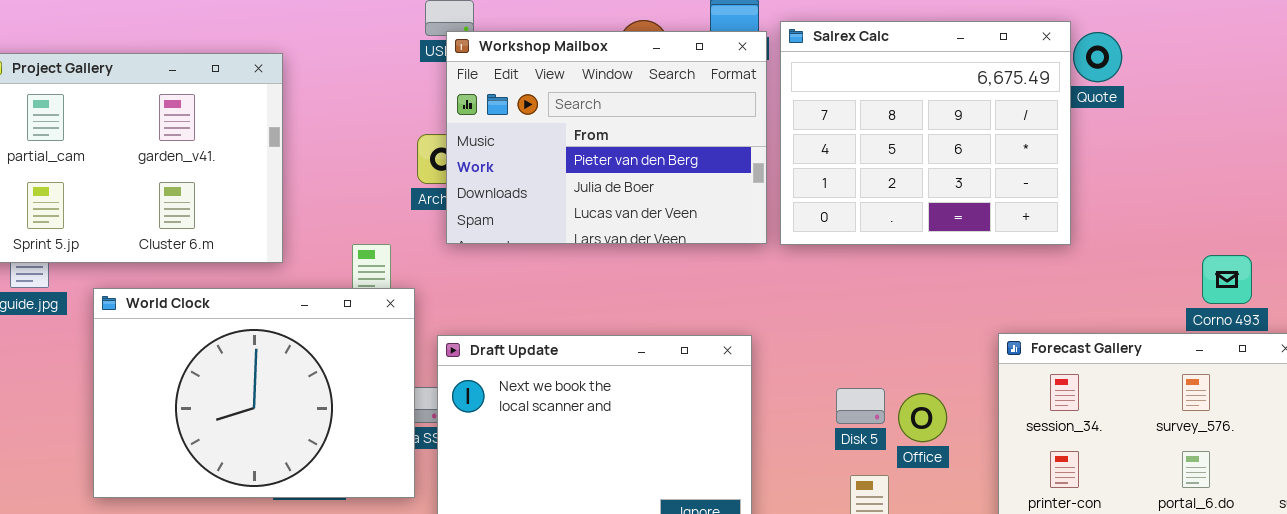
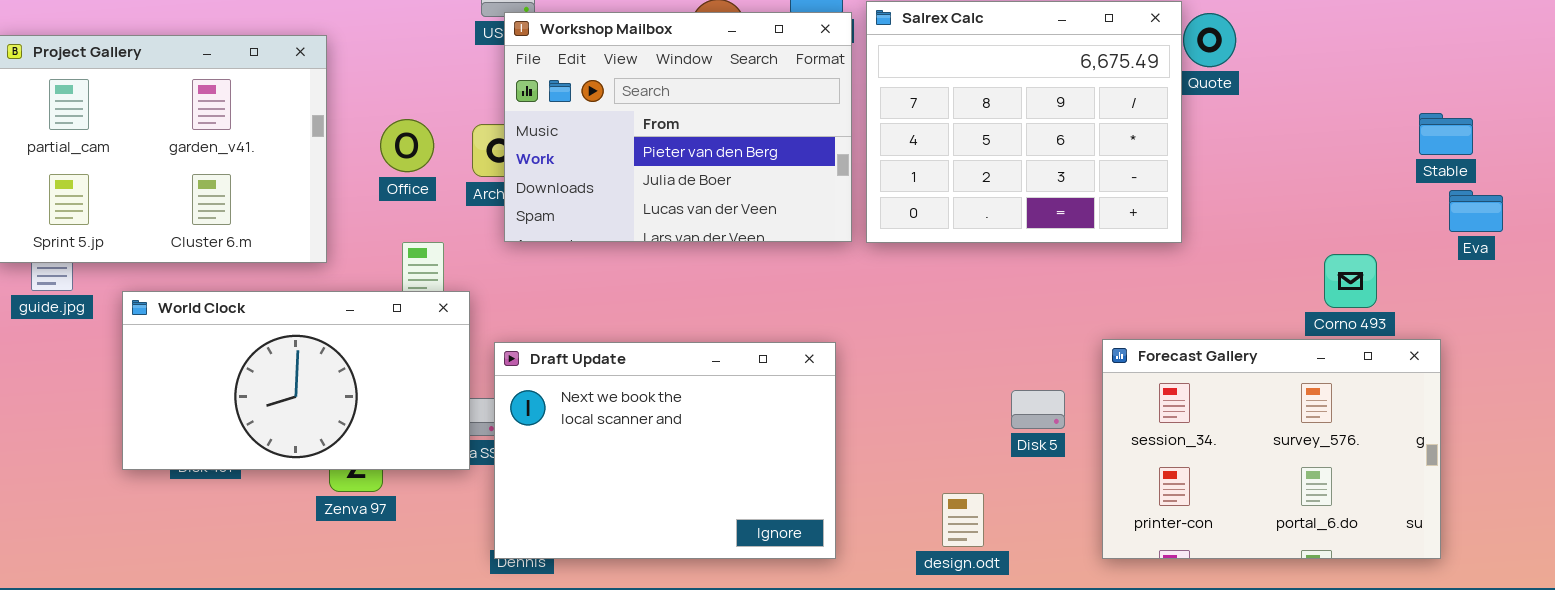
World Clock: [93,288,415,498] -> [122,291,470,470], resized
Disk 5: [836,388,885,424] -> [1011,390,1065,429], moved
Office: [898,393,947,442] -> [380,119,434,172], moved

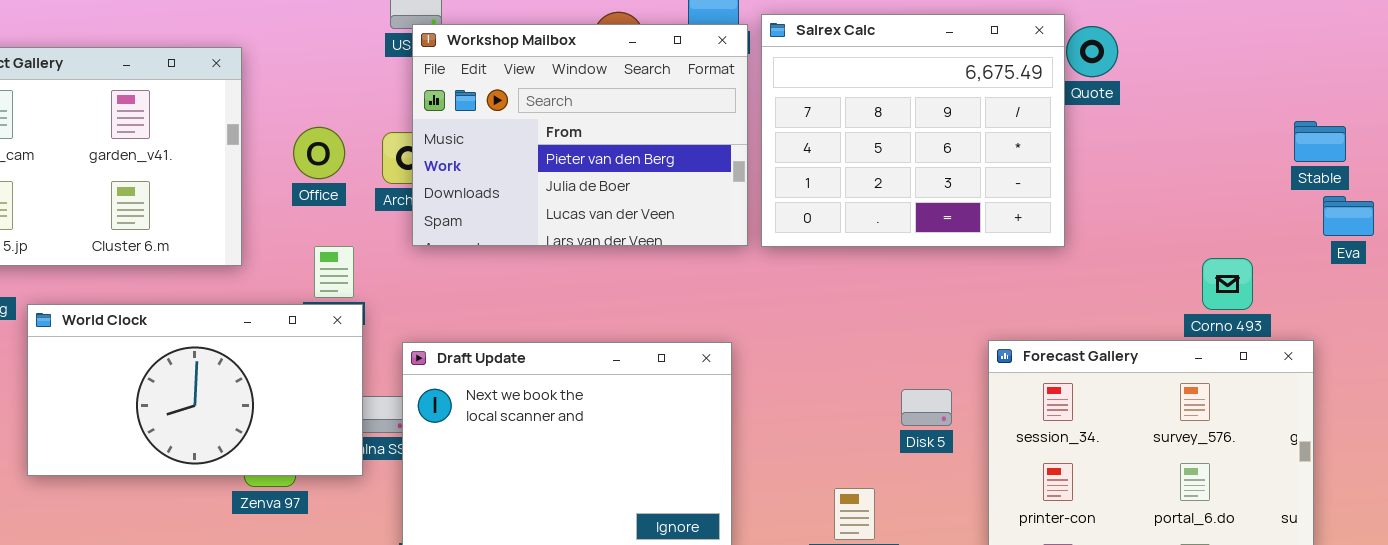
World Clock: [122,291,470,470] -> [27,304,363,476], moved

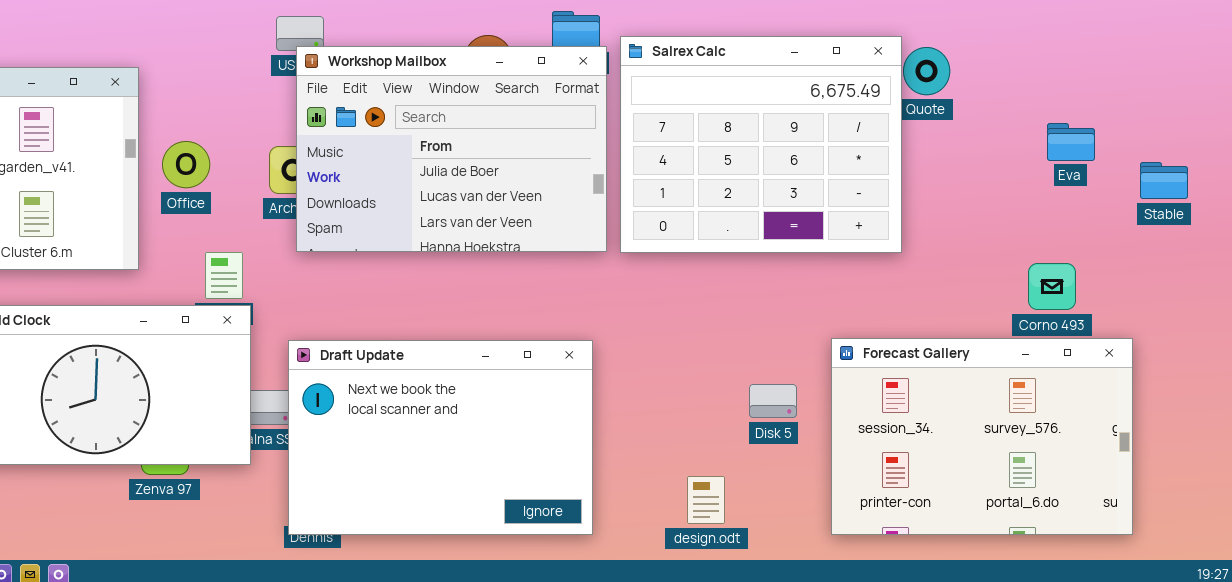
Workshop Mailbox: [412,24,748,246] -> [296,46,607,252], scrolled down 1 row
Stable: [1294,121,1346,162] -> [1140,162,1188,199], moved
Office: [293,127,345,179] -> [162,141,210,188], moved
Eva: [1323,196,1374,236] -> [1047,123,1095,161], moved

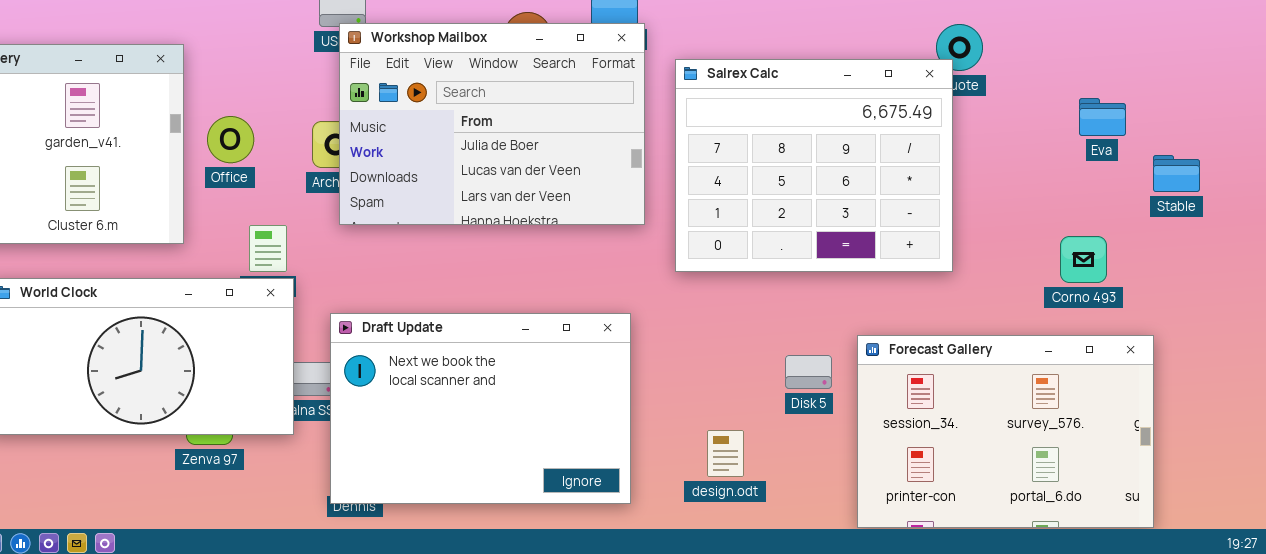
Salrex Calc: [620,36,902,253] -> [675,59,953,272], moved
Stable: [1140,162,1188,199] -> [1153,155,1200,192], moved
Forecast Gallery: [831,338,1133,535] -> [857,335,1154,528], moved
design.odt: [687,476,725,524] -> [707,430,744,477], moved

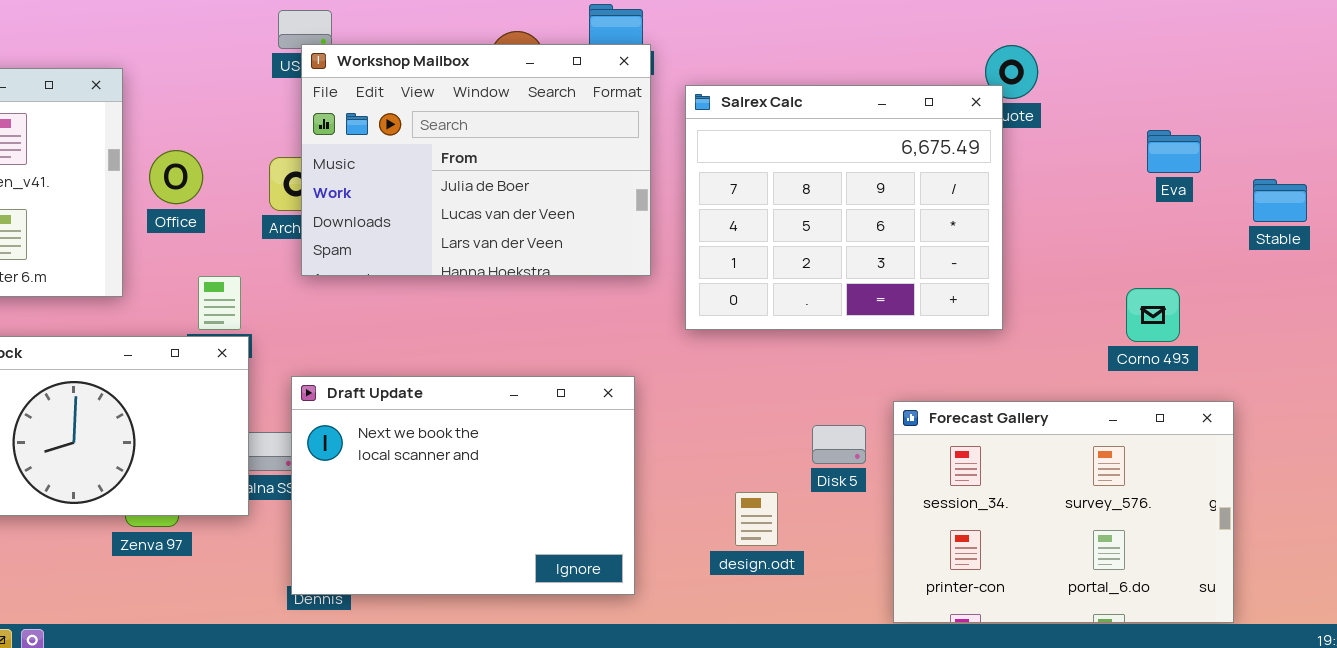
Stable: [1153,155,1200,192] -> [1253,179,1307,222], moved
design.odt: [707,430,744,477] -> [735,492,778,546], moved

